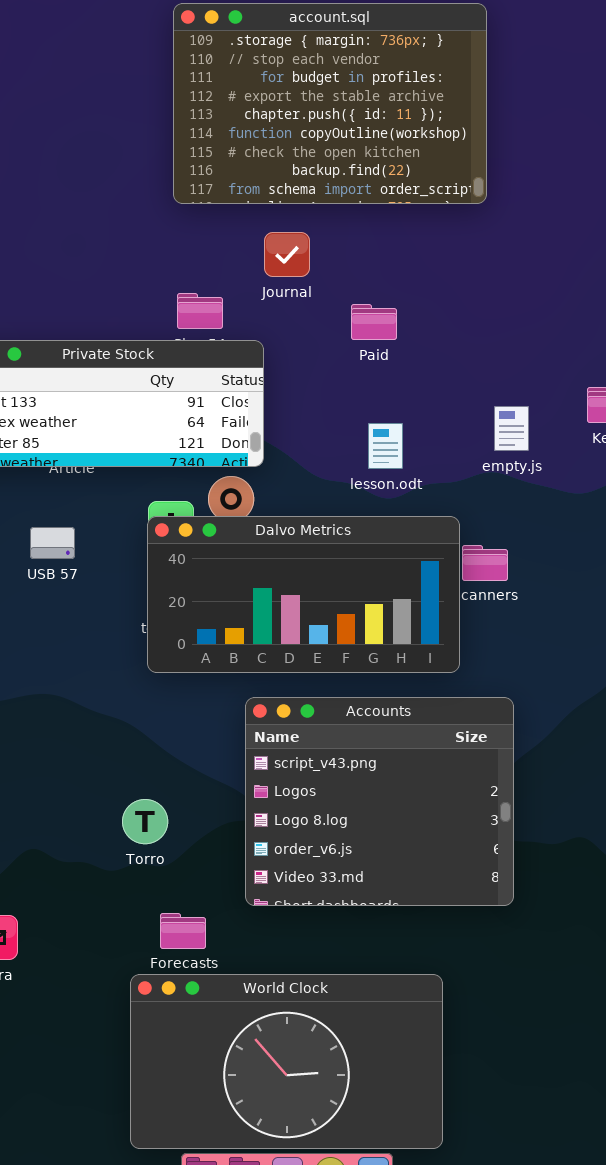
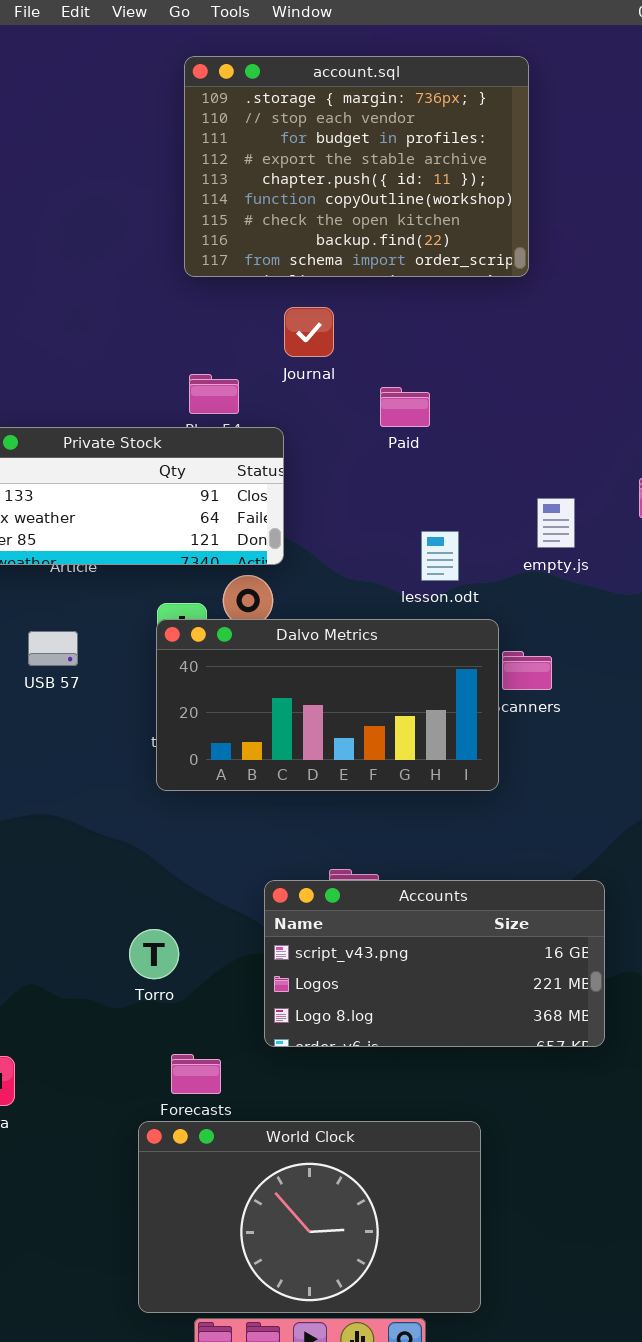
lesson.odt: [368,423,403,469] -> [421,531,459,581], moved
Accounts: [245,697,514,906] -> [264,880,605,1047], resized

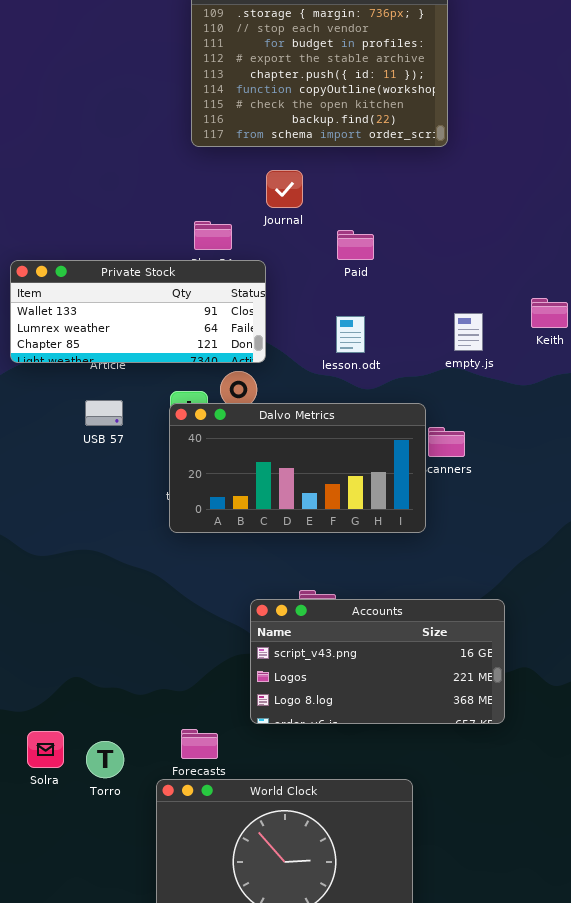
lesson.odt: [421,531,459,581] -> [336,316,365,353], moved
USB 57: [28,631,78,666] -> [85,400,123,426], moved
Torro: [129,929,179,979] -> [86,741,124,778], moved

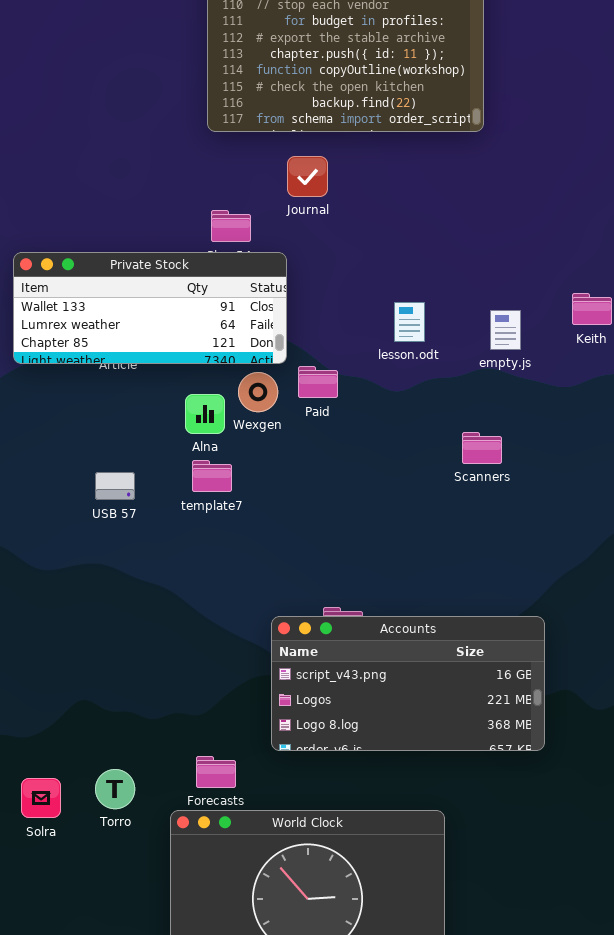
Paid: [337,230,374,260] -> [298,366,338,398], moved
lesson.odt: [336,316,365,353] -> [394,302,425,342], moved
USB 57: [85,400,123,426] -> [95,472,135,500], moved
Dalvo Metrics: [169,403,426,533] -> none, closed
Solra: [27,731,64,768] -> [21,778,61,818], moved

